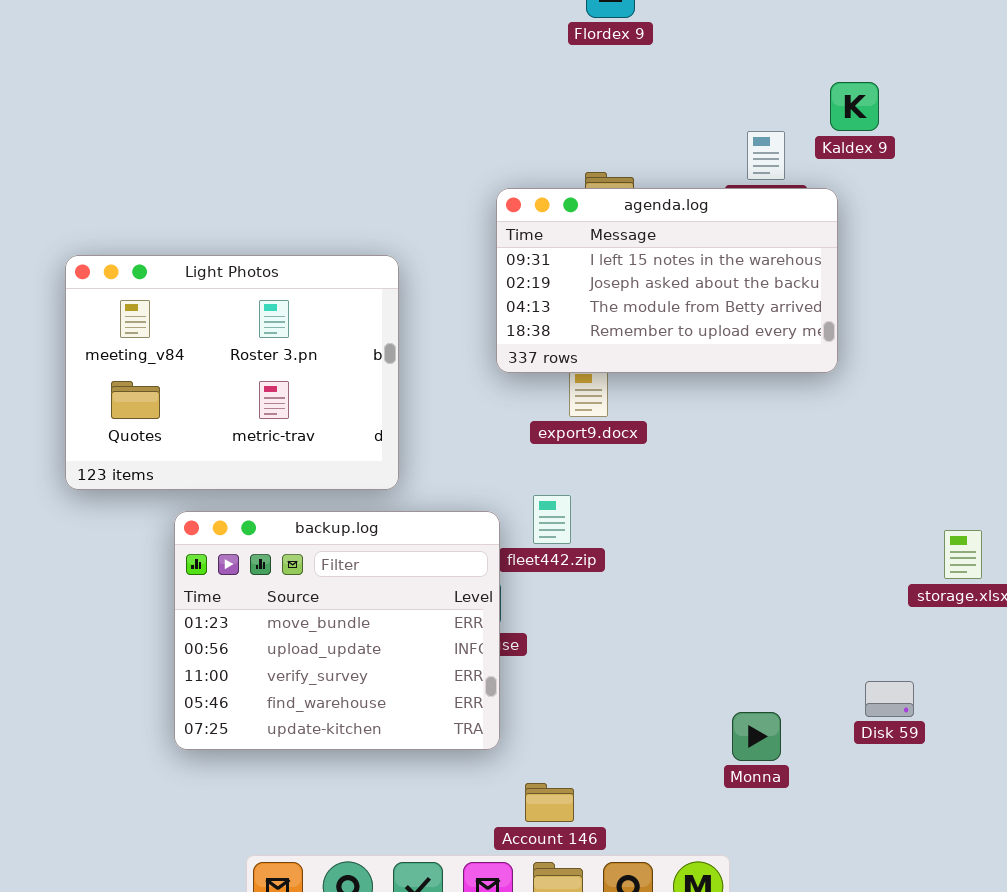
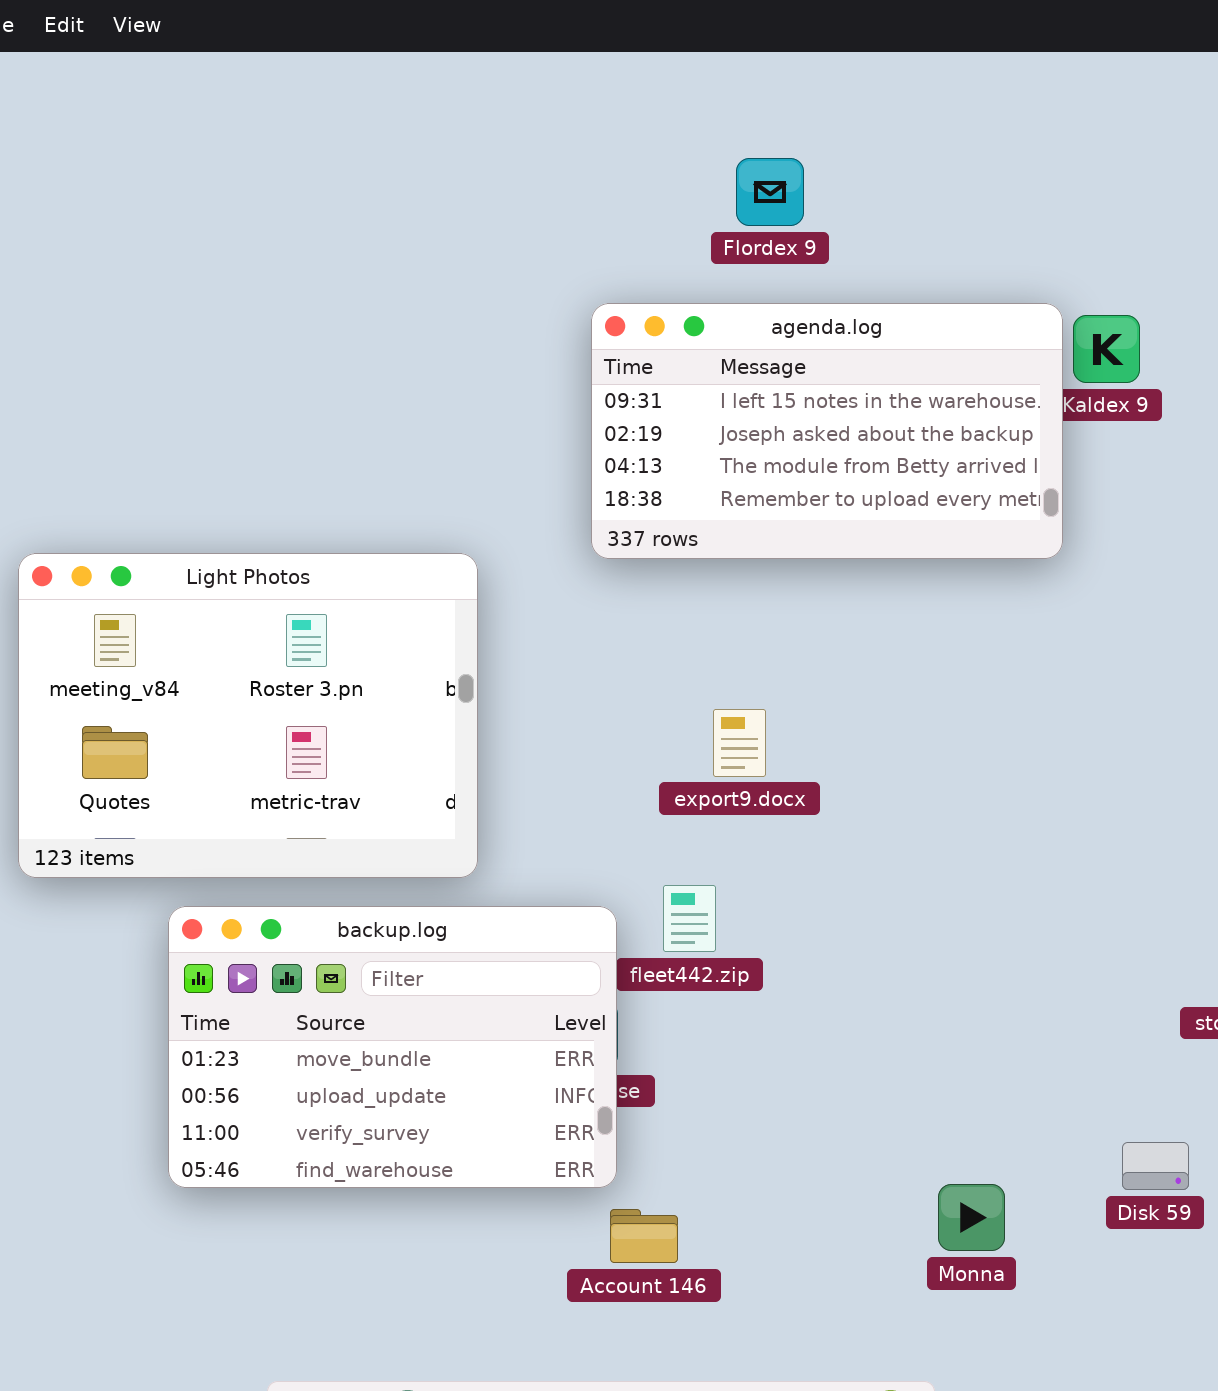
agenda.log: [496,188,838,373] -> [591,303,1063,559], moved
backup.log: [174,511,500,750] -> [168,906,617,1188], resized
Account 146: [525,783,574,822] -> [610,1209,678,1263], moved

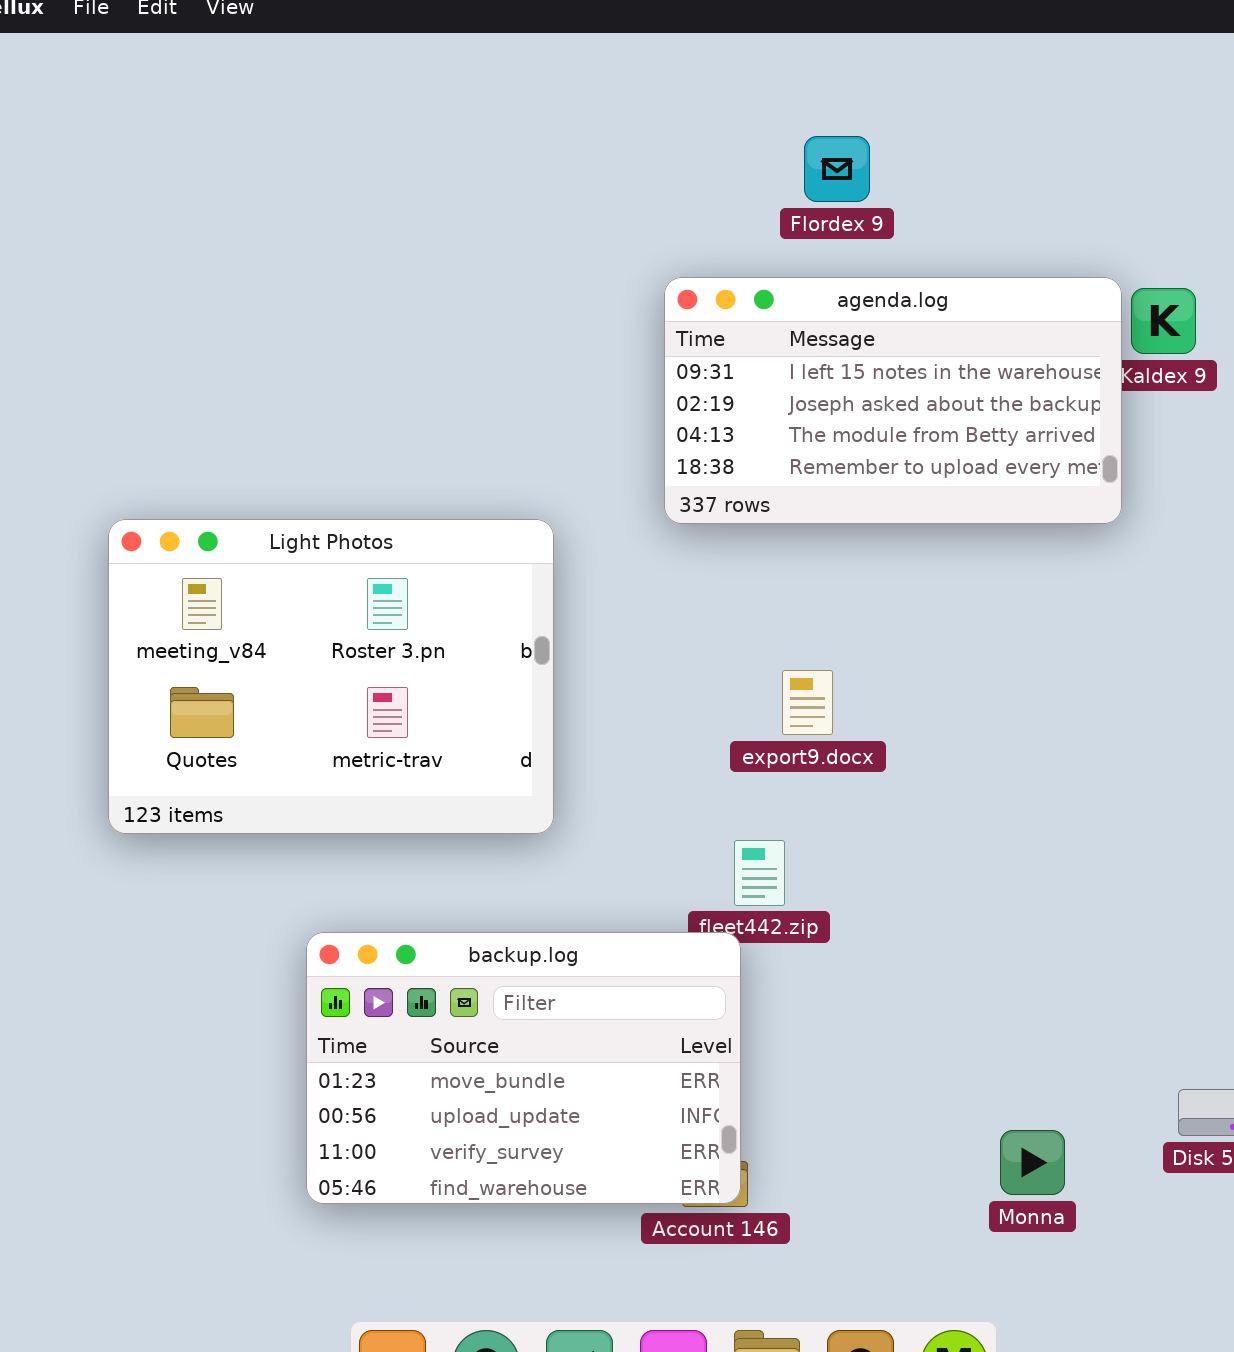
backup.log: [168,906,617,1188] -> [306,932,741,1204], moved

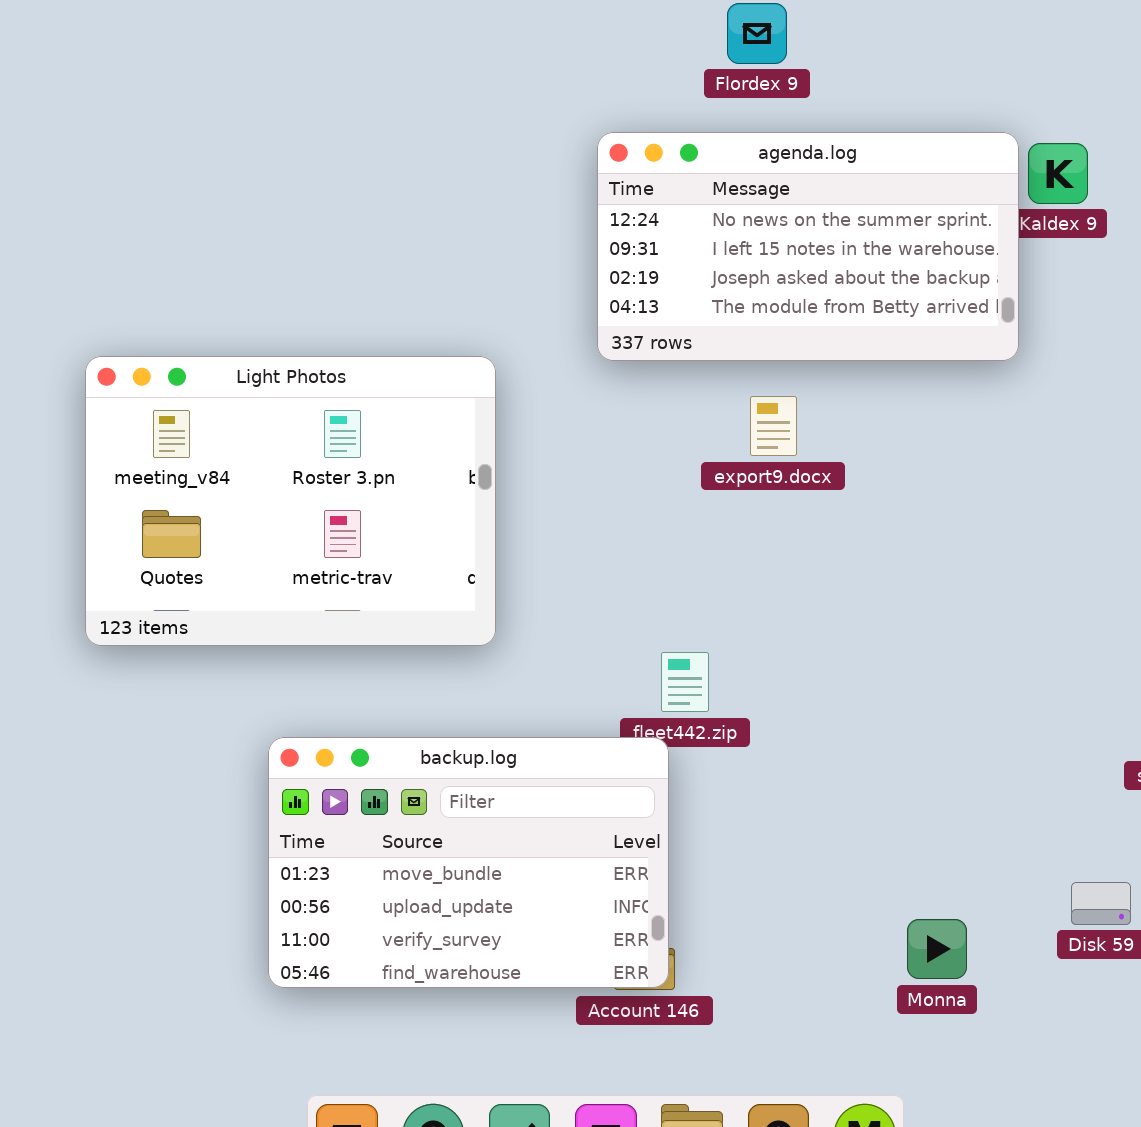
agenda.log: [664,277,1122,524] -> [597,132,1019,361], scrolled up 1 row
export9.docx: [782,670,833,735] -> [750,396,797,456], moved

